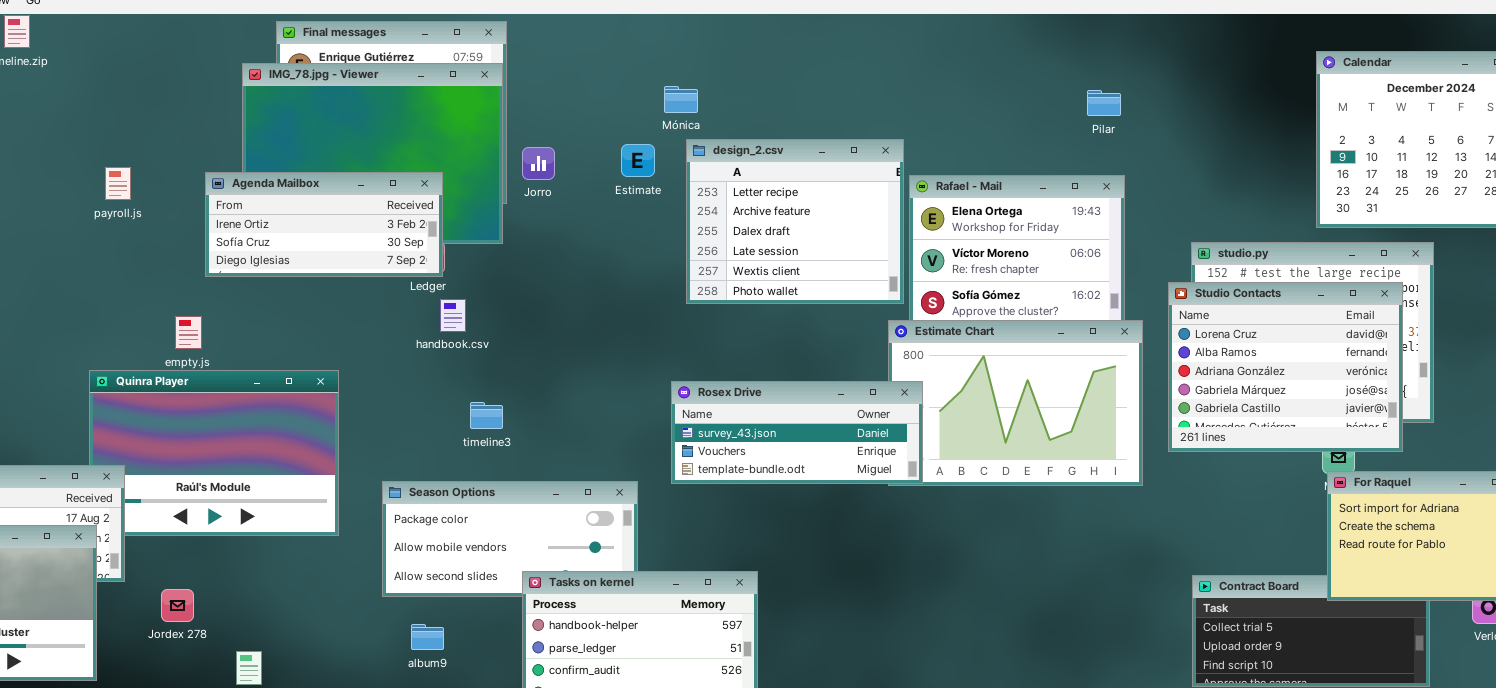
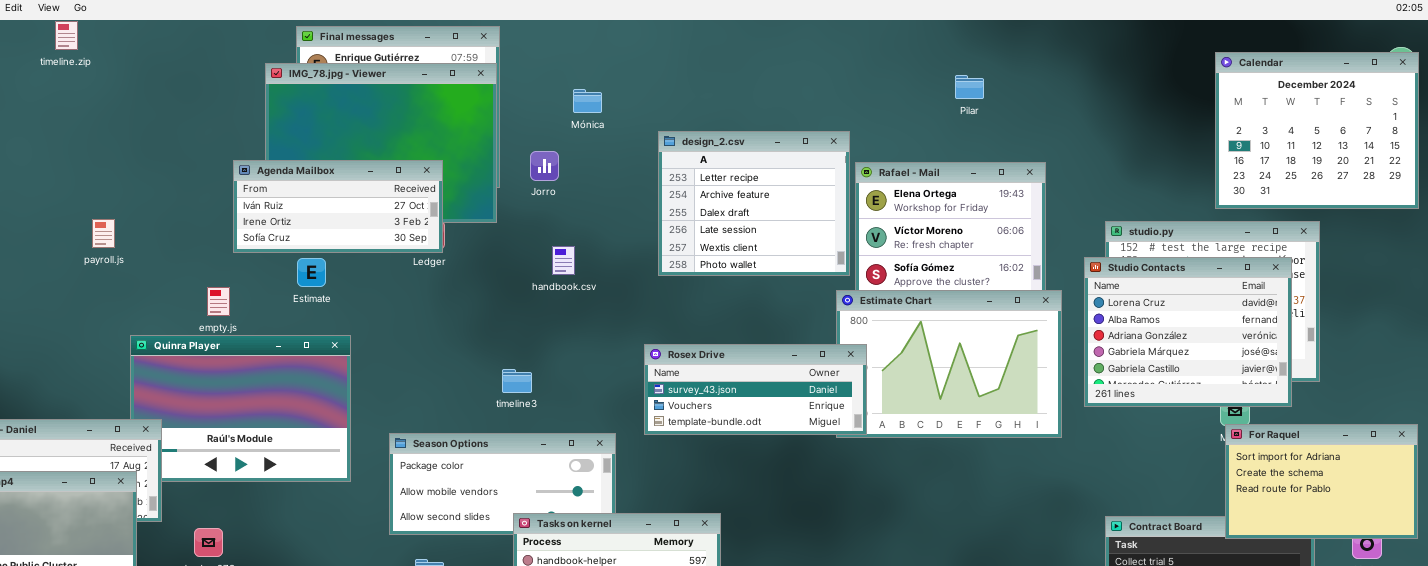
Mónica: [664,86,698,113] -> [573,89,602,113], moved
Pilar: [1087,90,1121,116] -> [955,75,984,99], moved
Estimate: [621,144,655,177] -> [297,258,326,287], moved
Jorro: [522,147,555,180] -> [530,151,559,181], moved
payroll.js: [105,167,131,200] -> [92,219,115,248], moved
Agenda Mailbox: [205,172,443,277] -> [233,160,443,253], scrolled up 1 row
handbook.csv: [440,299,466,332] -> [552,246,575,275], moved
timeline3: [470,402,503,429] -> [502,369,532,393], moved

